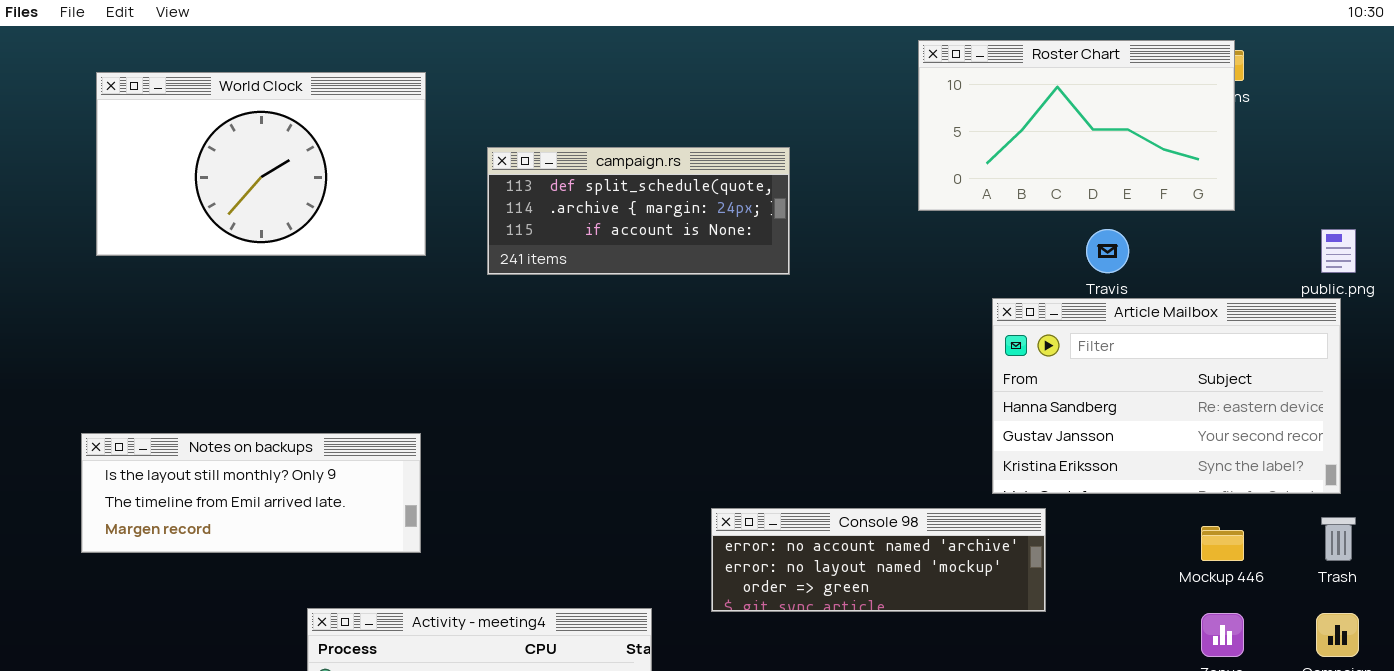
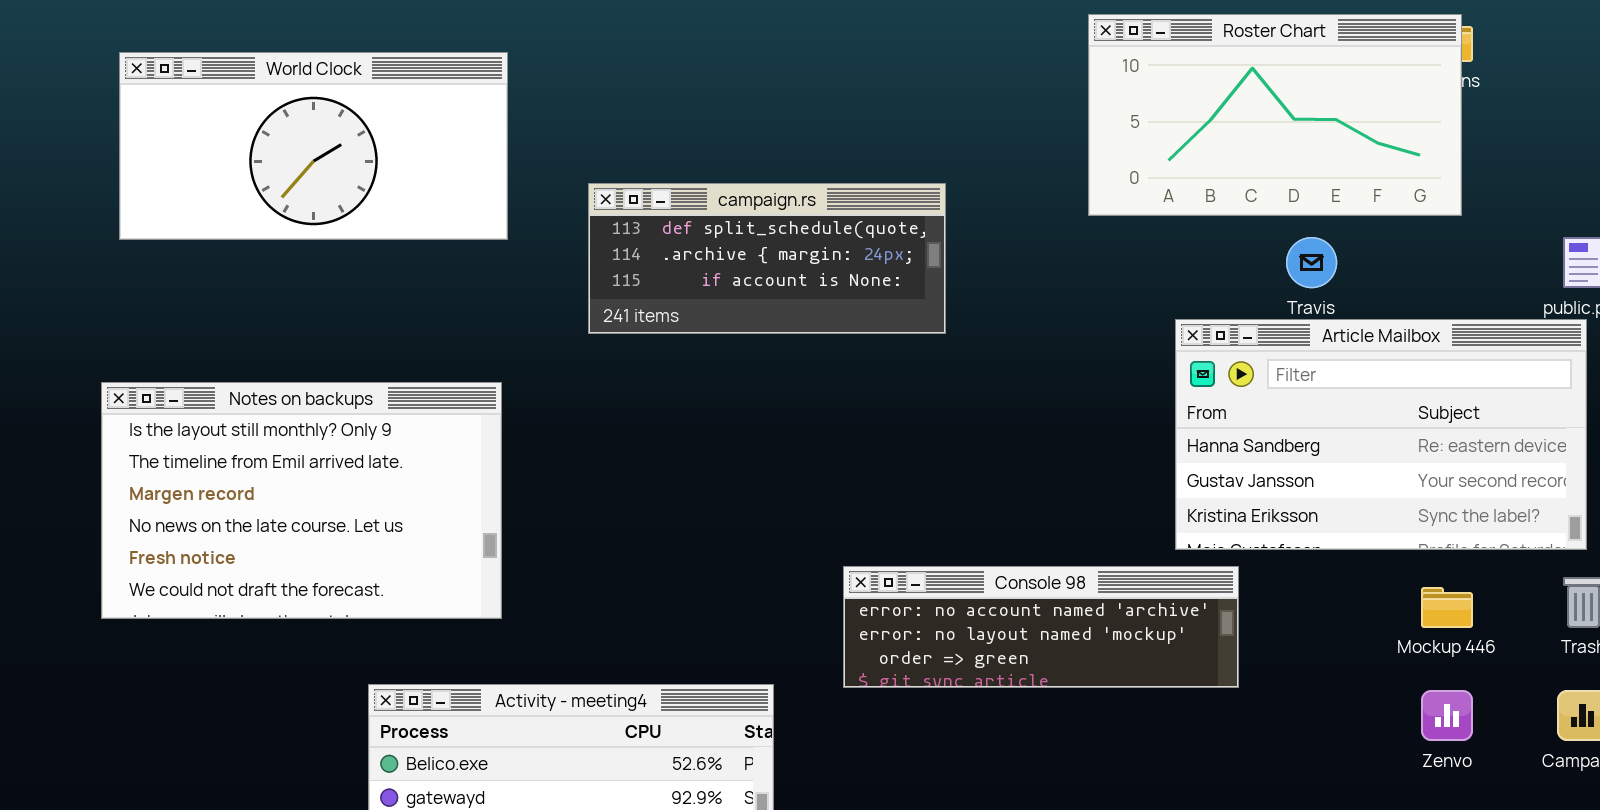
World Clock: [96,72,426,256] -> [119,52,508,240], resized
campaign.rs: [487,147,790,275] -> [588,183,946,334], moved
Notes on backups: [81,433,421,553] -> [101,382,502,619], resized

